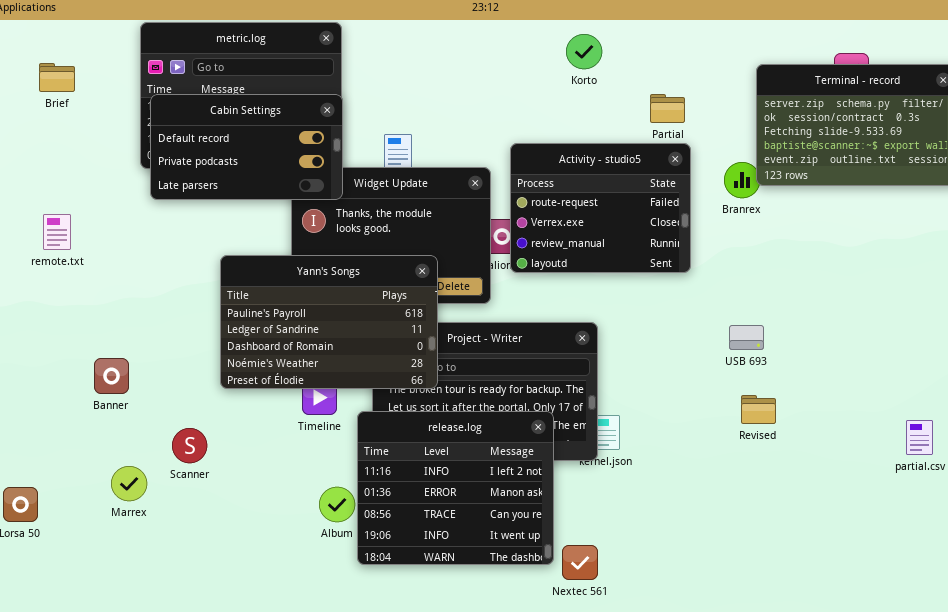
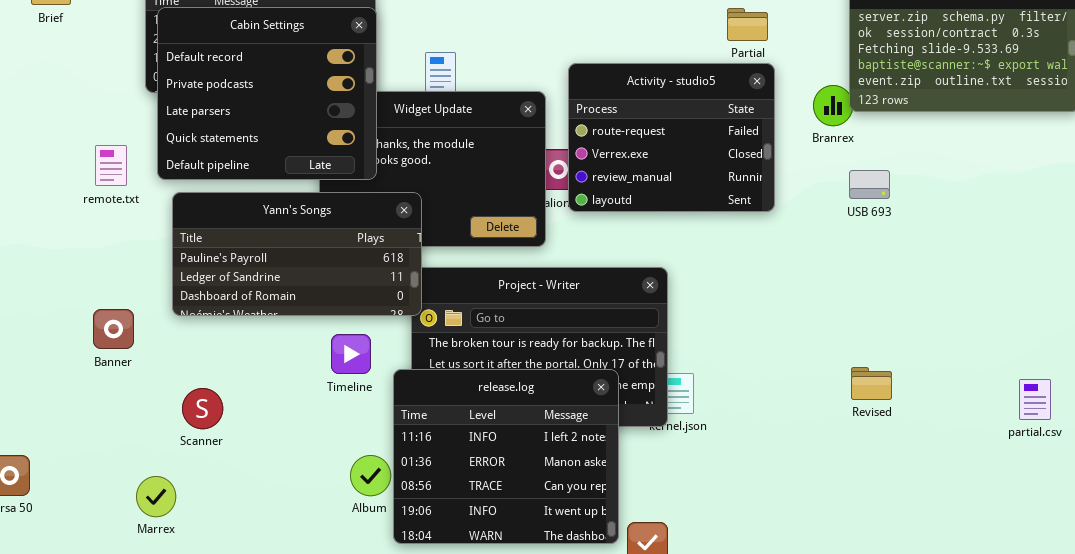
Cabin Settings: [150,94,343,200] -> [157,7,377,180], resized
remote.txt: [43,214,71,250] -> [95,145,127,186], moved
Yann's Songs: [220,255,438,389] -> [172,192,422,316], moved, resized
USB 693: [729,325,764,350] -> [849,170,890,199], moved
Revised: [741,395,776,424] -> [851,367,892,400], moved
Marrex: [111,466,147,501] -> [136,476,176,517], moved

